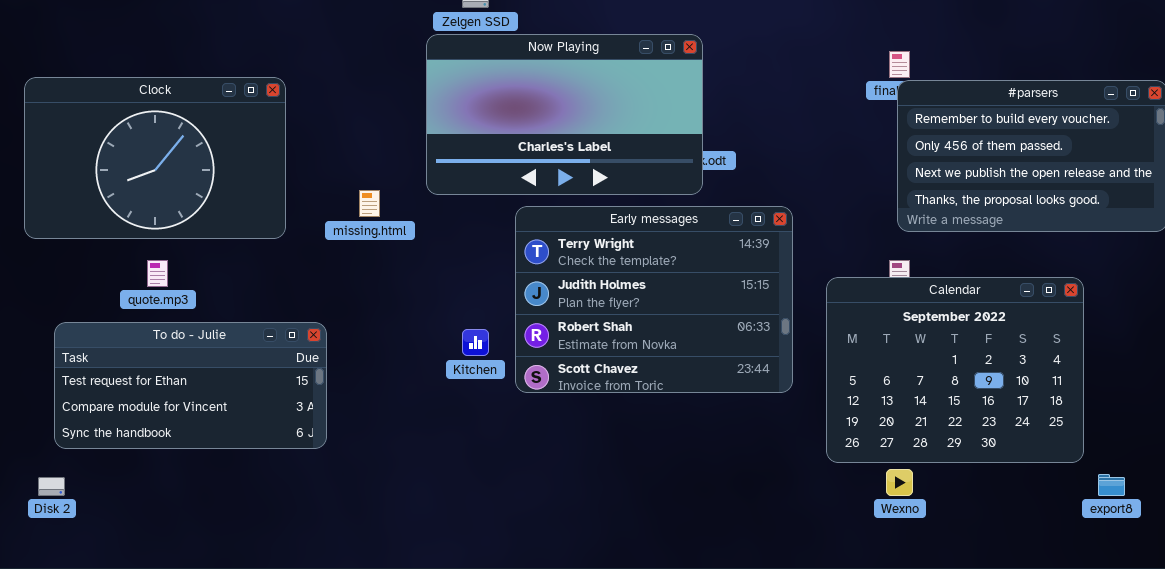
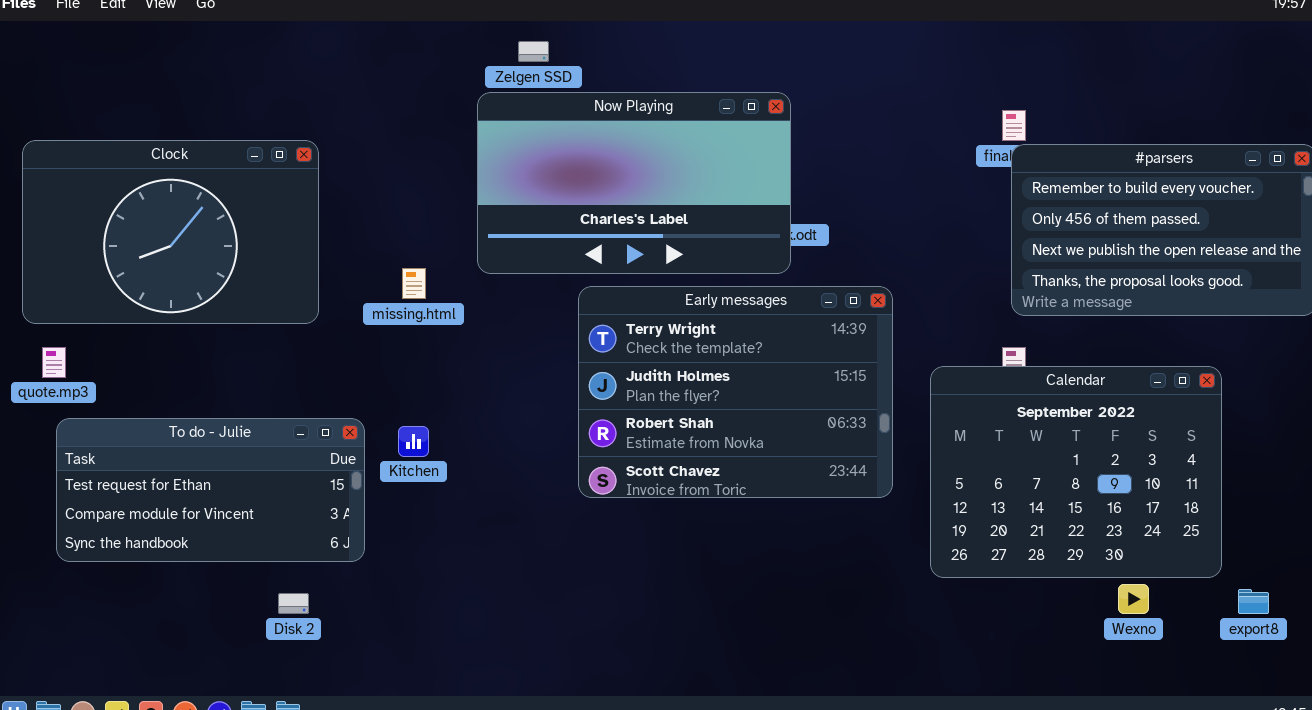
quote.mp3: [147,260,168,287] -> [42,347,66,378], moved
Kitchen: [462,329,489,356] -> [398,426,429,457], moved
Wexno: [886,469,913,496] -> [1118,584,1149,614], moved
Disk 2: [38,477,65,496] -> [278,593,309,614], moved

